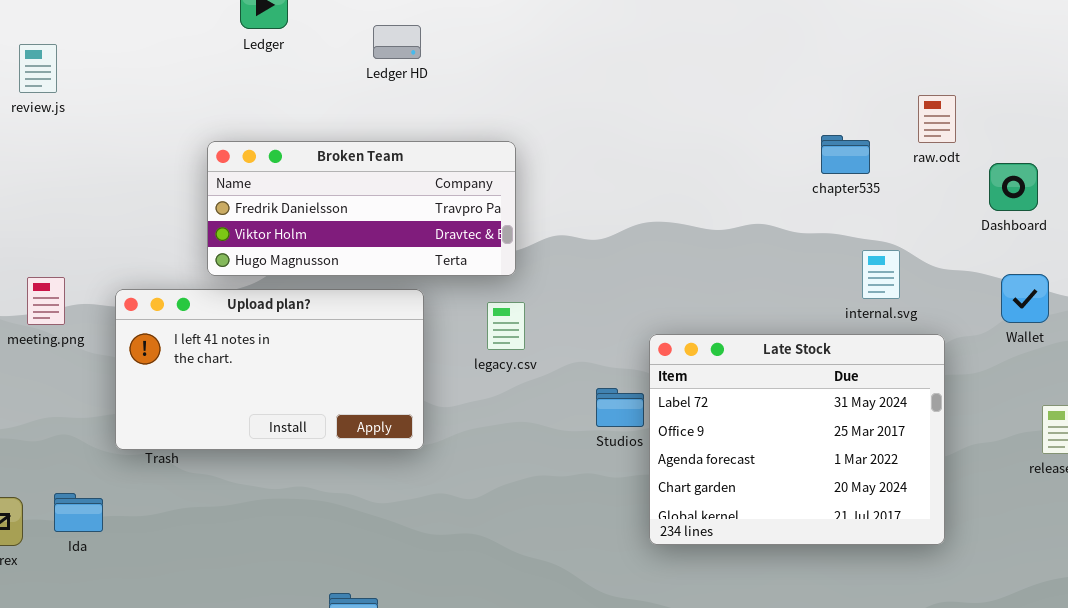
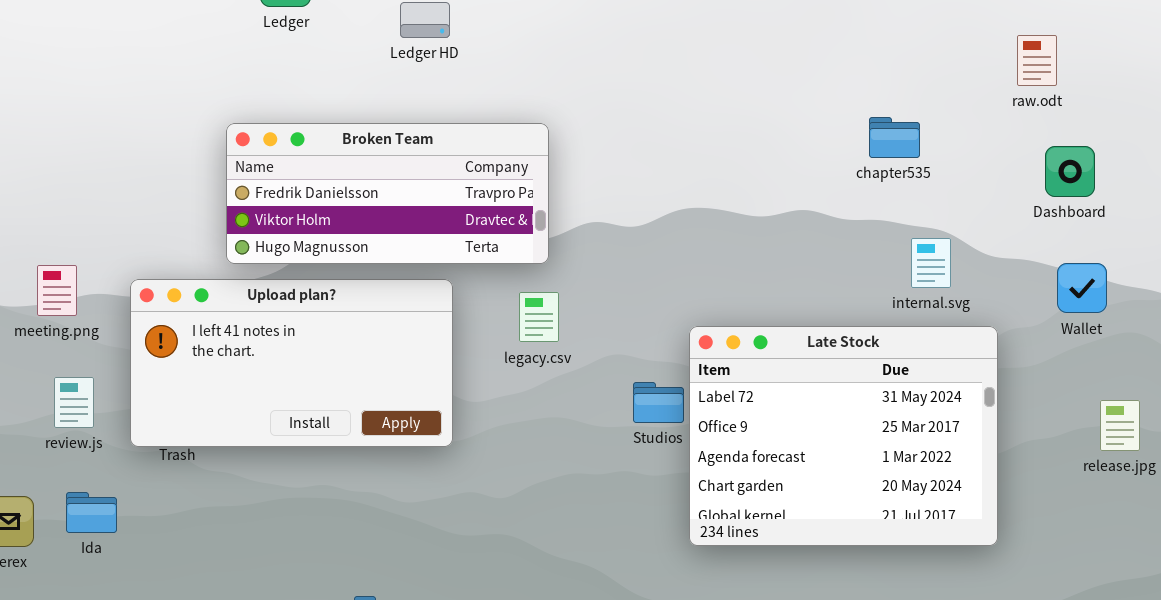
review.js: [19,44,57,93] -> [54,377,94,428], moved
raw.odt: [918,95,956,143] -> [1017,35,1057,86], moved

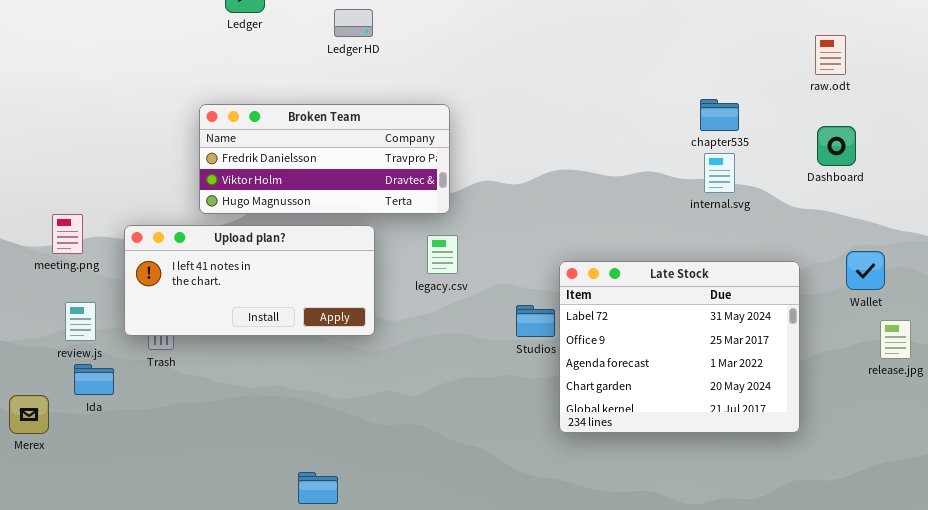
Dashboard: [1045,146,1095,197] -> [817,126,856,166], moved
internal.svg: [911,238,951,288] -> [704,153,735,193], moved
Wallet: [1057,263,1107,313] -> [846,251,885,290], moved
Upload plan?: [130,279,453,447] -> [124,225,375,336], resized
Ida: [66,492,117,533] -> [74,364,114,395], moved

